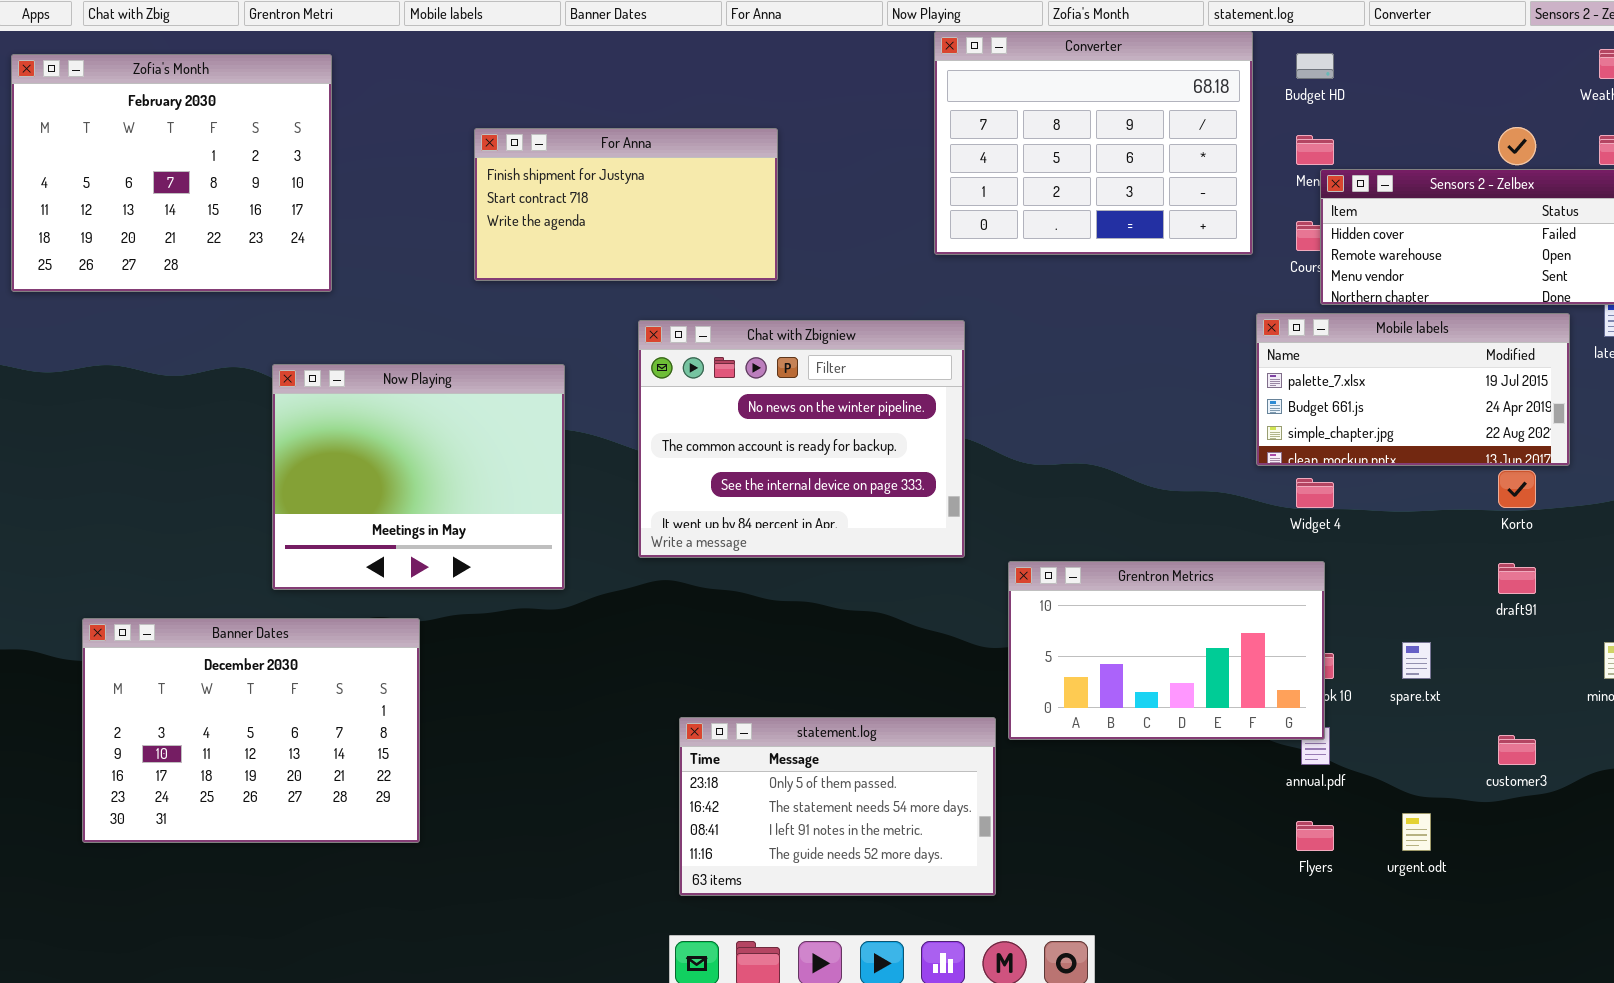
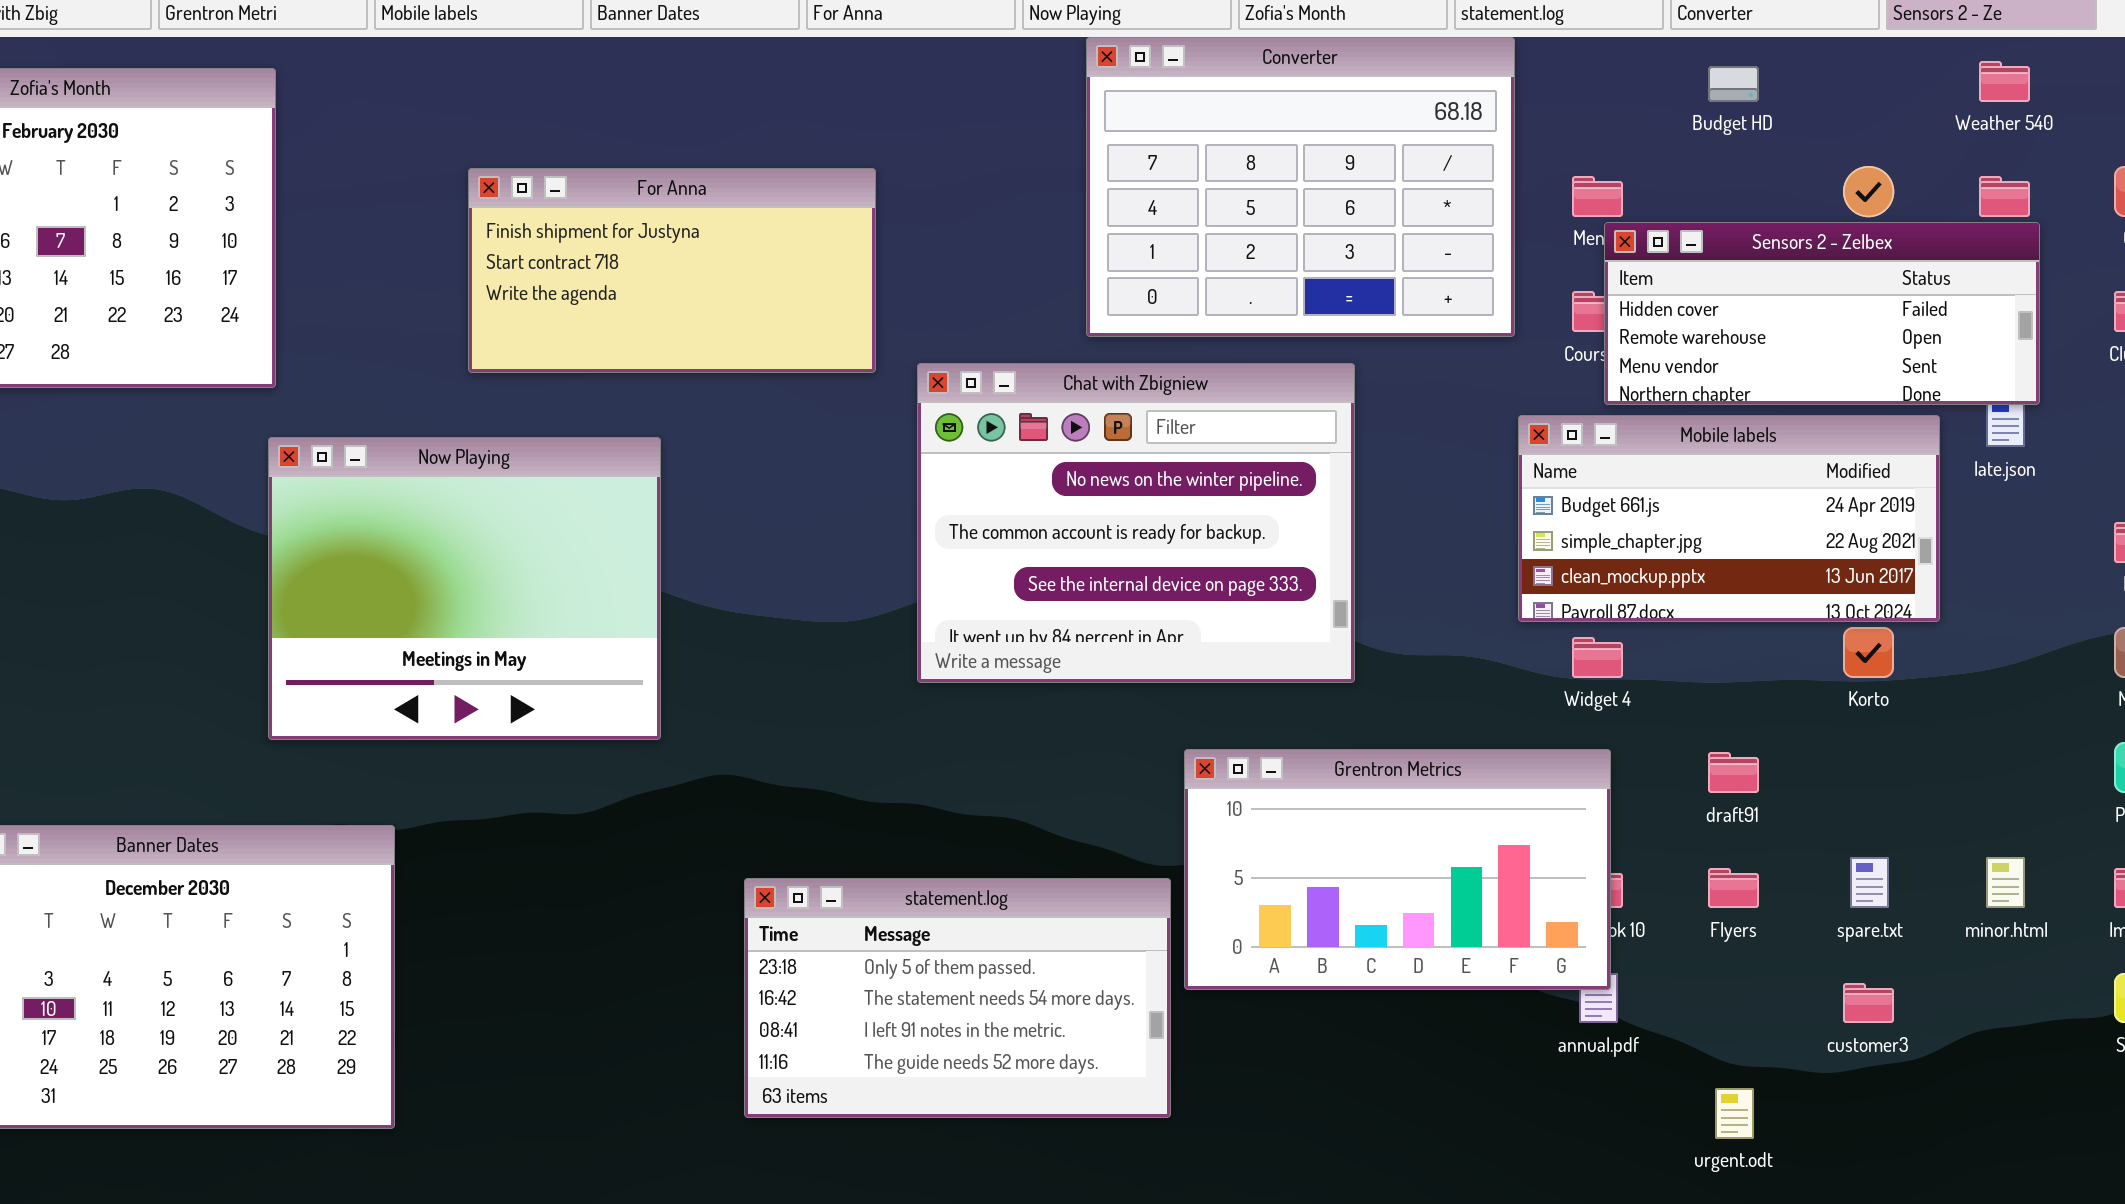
Budget HD: [1296,53,1334,79] -> [1708,66,1759,102], moved
Mobile labels: [1256,313,1570,466] -> [1518,415,1940,622], scrolled down 1 row
Chat with Zbigniew: [638,320,965,558] -> [917,363,1355,683], moved
Now Playing: [272,364,565,590] -> [268,437,661,740], moved
draft91: [1498,563,1536,594] -> [1708,752,1759,793], moved
spare.txt: [1402,642,1431,679] -> [1850,857,1889,908], moved
statement.log: [679,717,996,896] -> [744,878,1171,1118], moved
Flyers: [1296,821,1334,851] -> [1708,868,1759,908], moved

